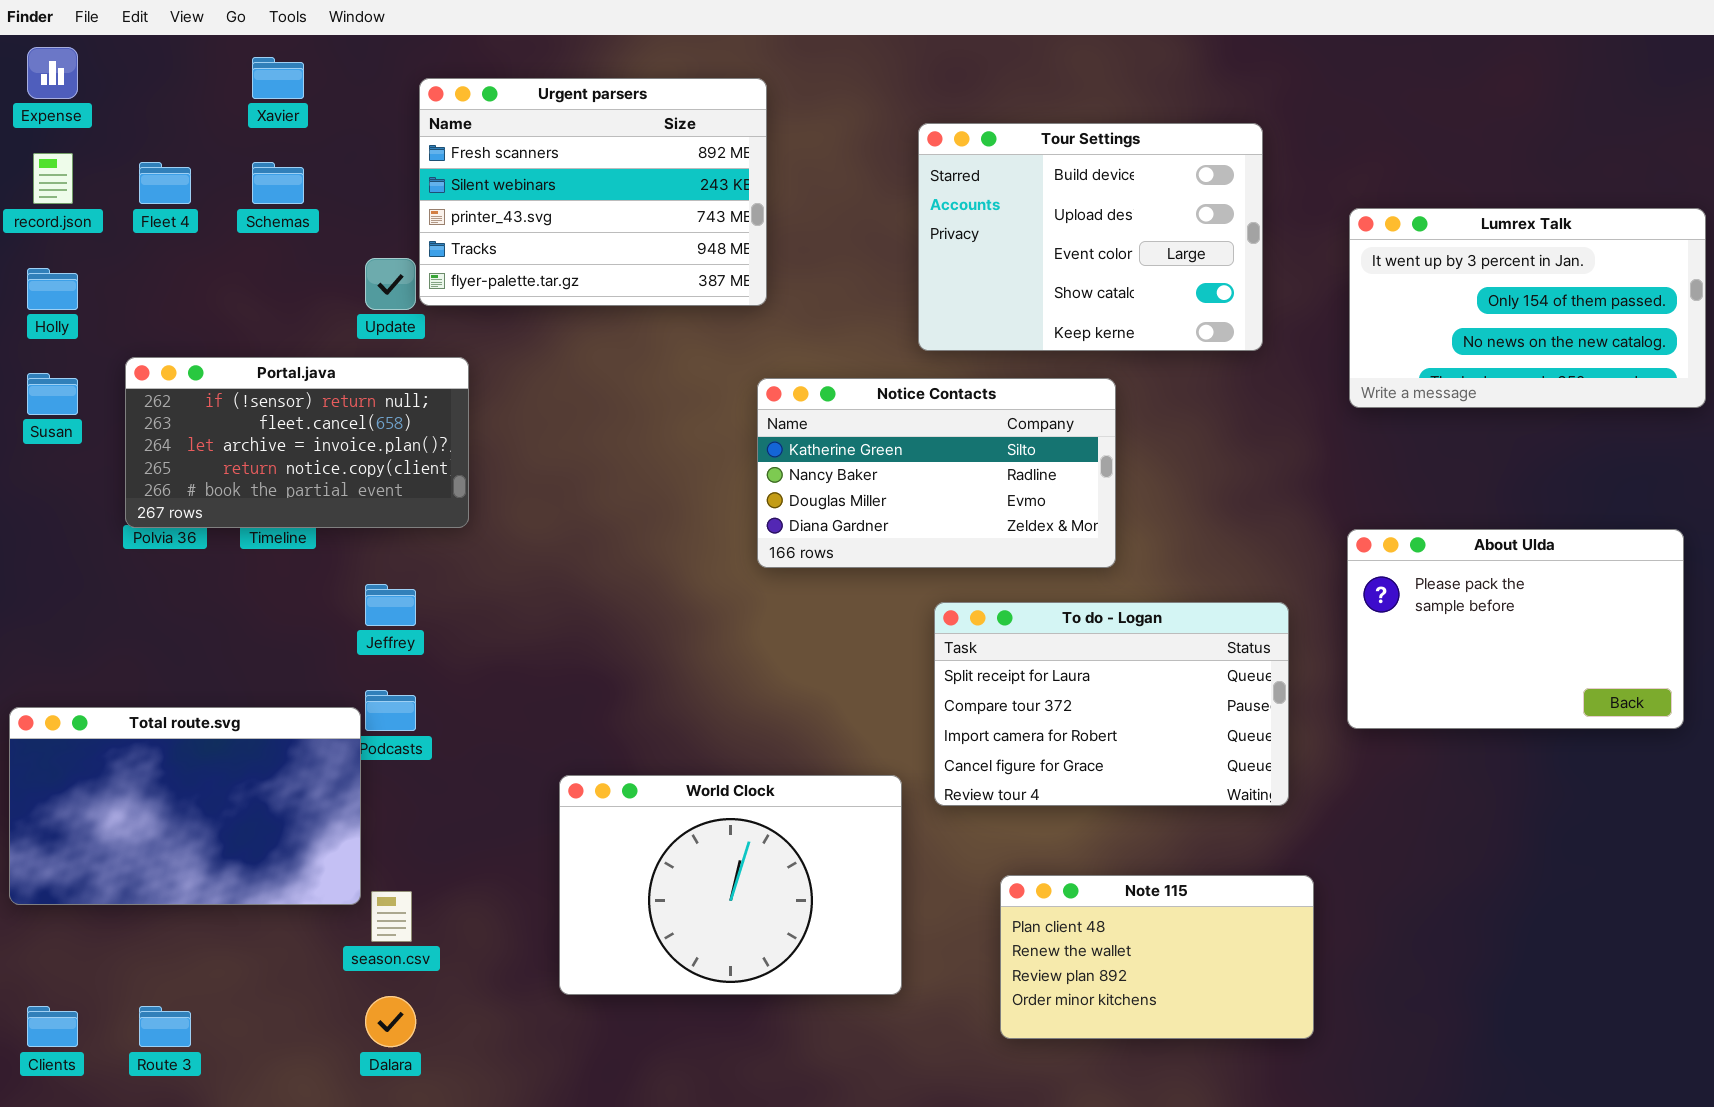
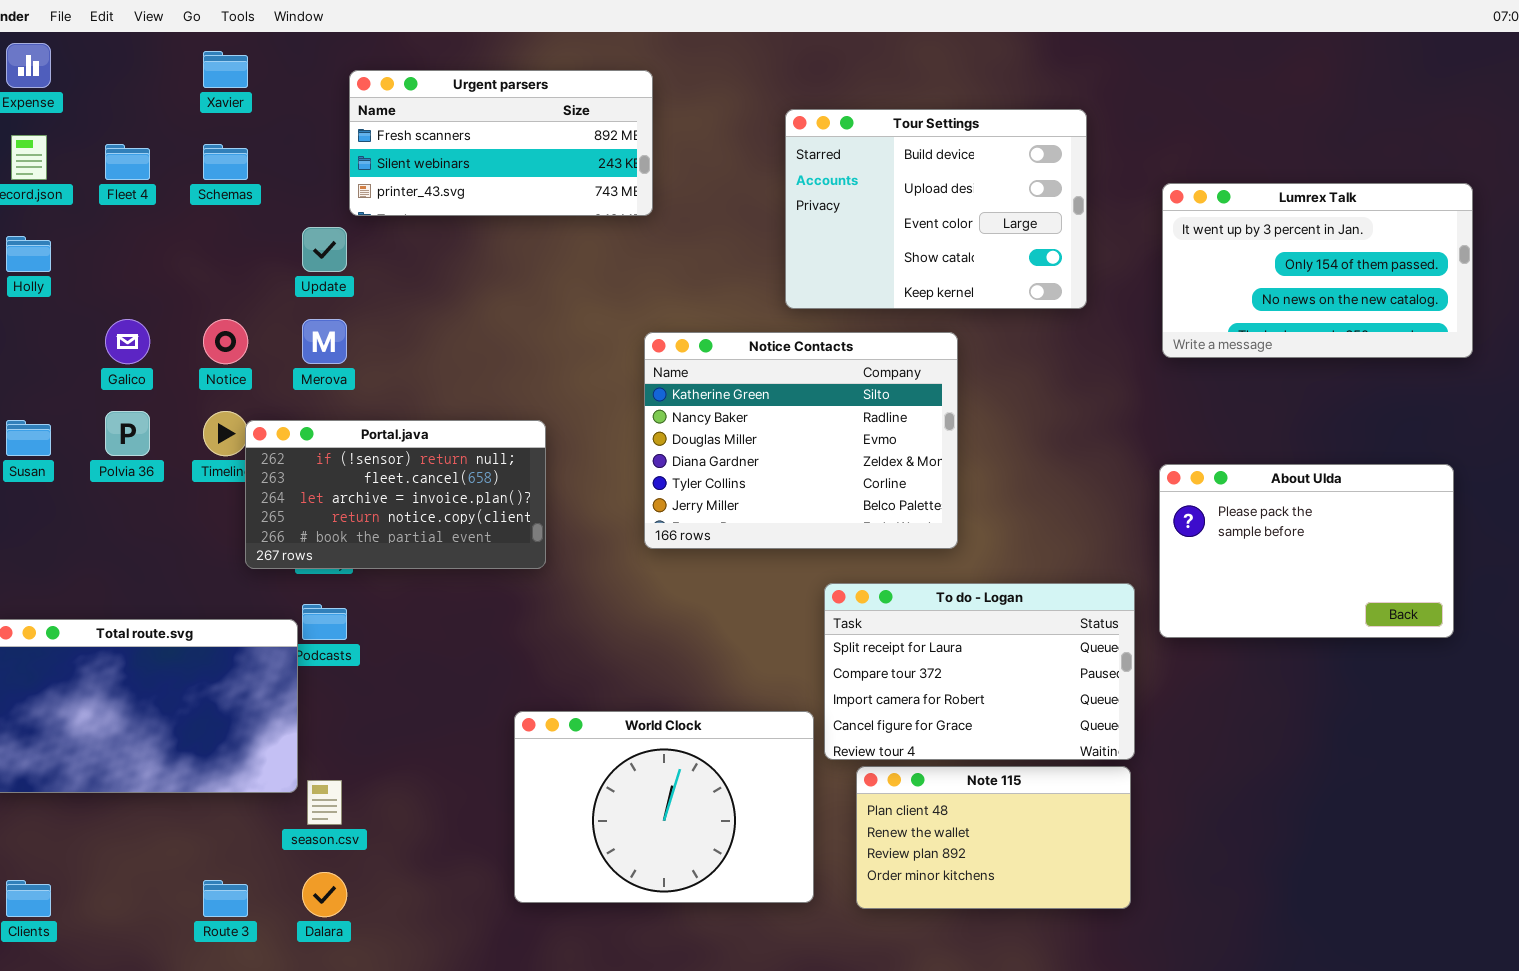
Urgent parsers: [419,78,767,306] -> [349,70,653,216], resized
Portal.java: [125,357,469,528] -> [245,420,546,569], moved
Susan: [27,373,78,415] -> [6,420,51,456], moved
Notice Contacts: [757,378,1116,568] -> [644,332,958,549], resized
To do - Logan: [934,602,1289,806] -> [824,583,1135,760], moved
World Clock: [559,775,902,995] -> [514,711,814,903], moved
Route 3: [139,1006,191,1047] -> [203,880,248,917], moved

